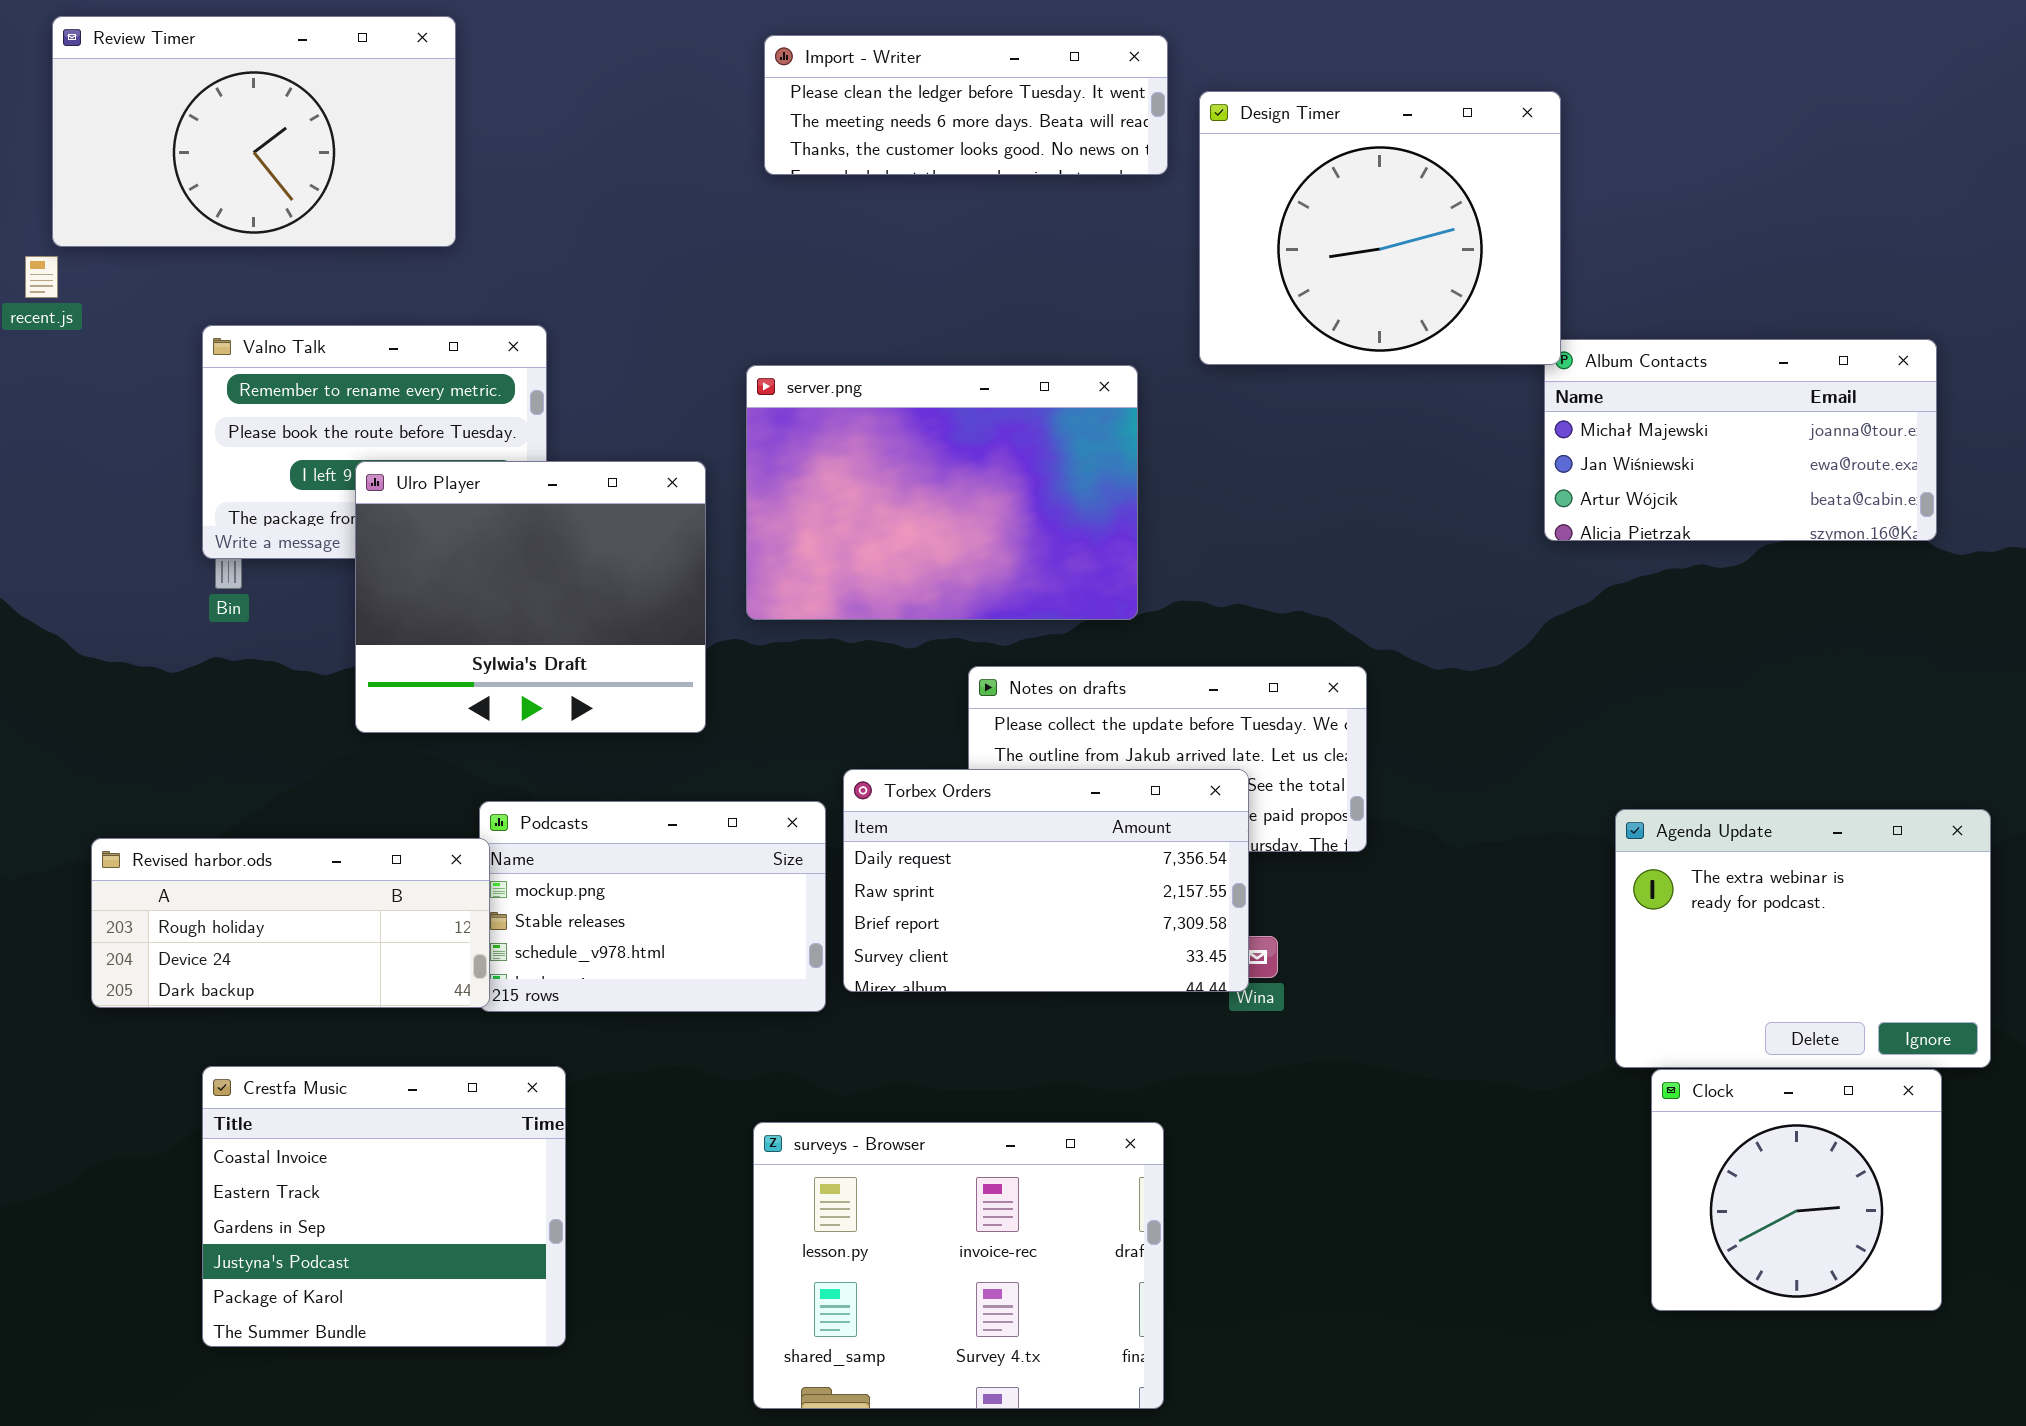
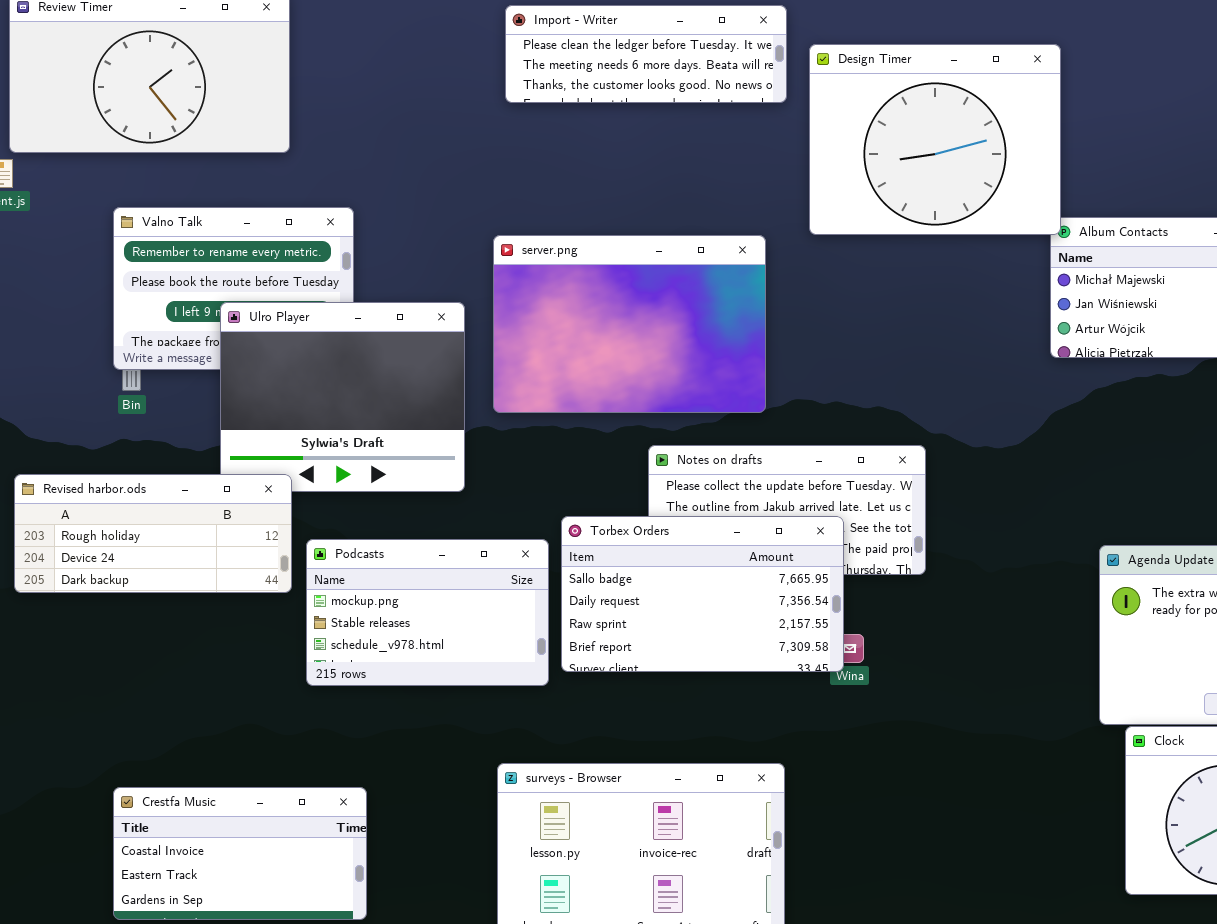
Torbex Orders: [843,769,1249,992] -> [561,516,844,672], scrolled up 1 row
Revised harbor.ods: [91,838,490,1008] -> [14,474,292,593], moved
Crestfa Music: [202,1066,566,1347] -> [113,787,367,920], resized

